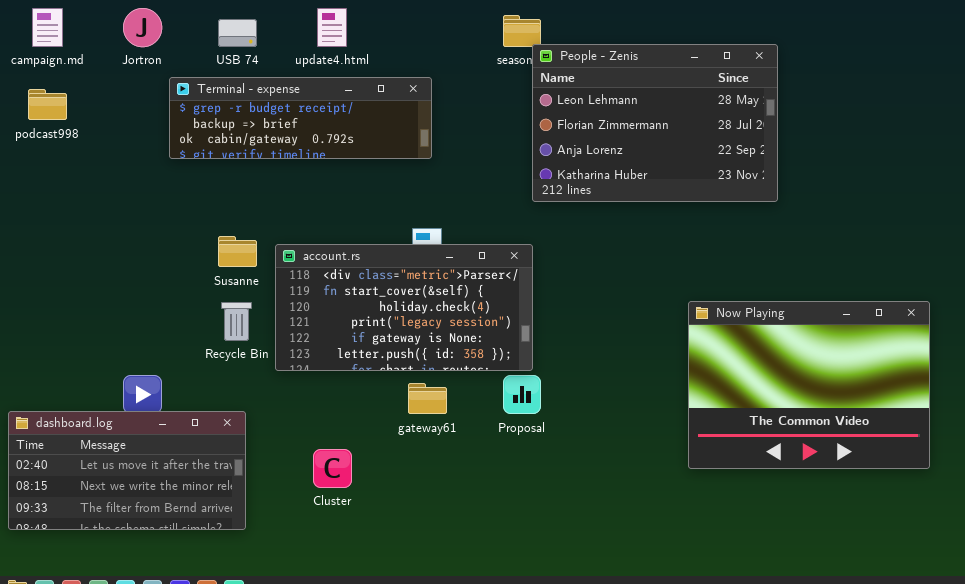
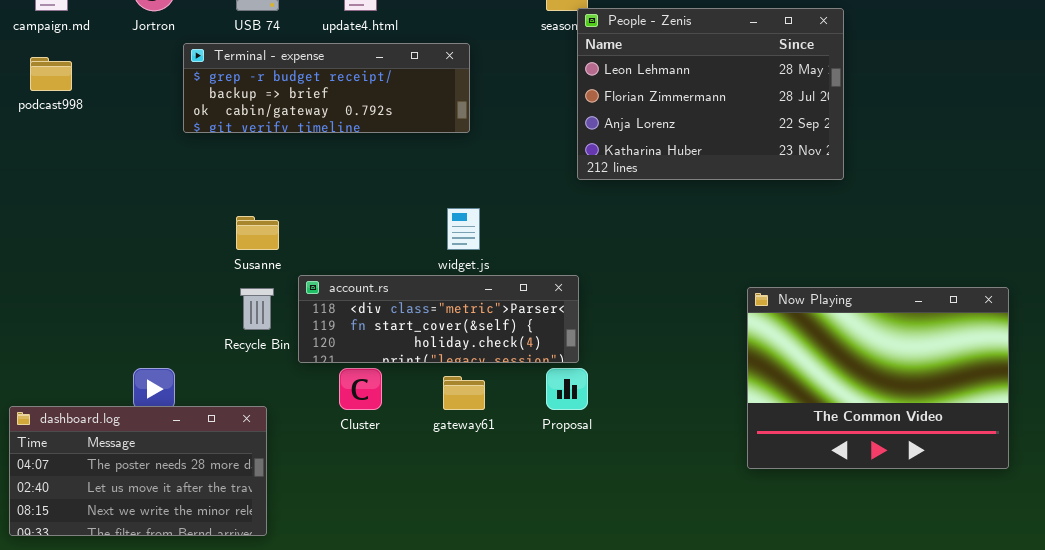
account.rs: [275,244,533,371] -> [298,275,579,363], resized
dashboard.log: [8,411,246,530] -> [9,406,267,536], scrolled up 1 row
Cluster: [313,449,352,488] -> [339,368,382,410], moved

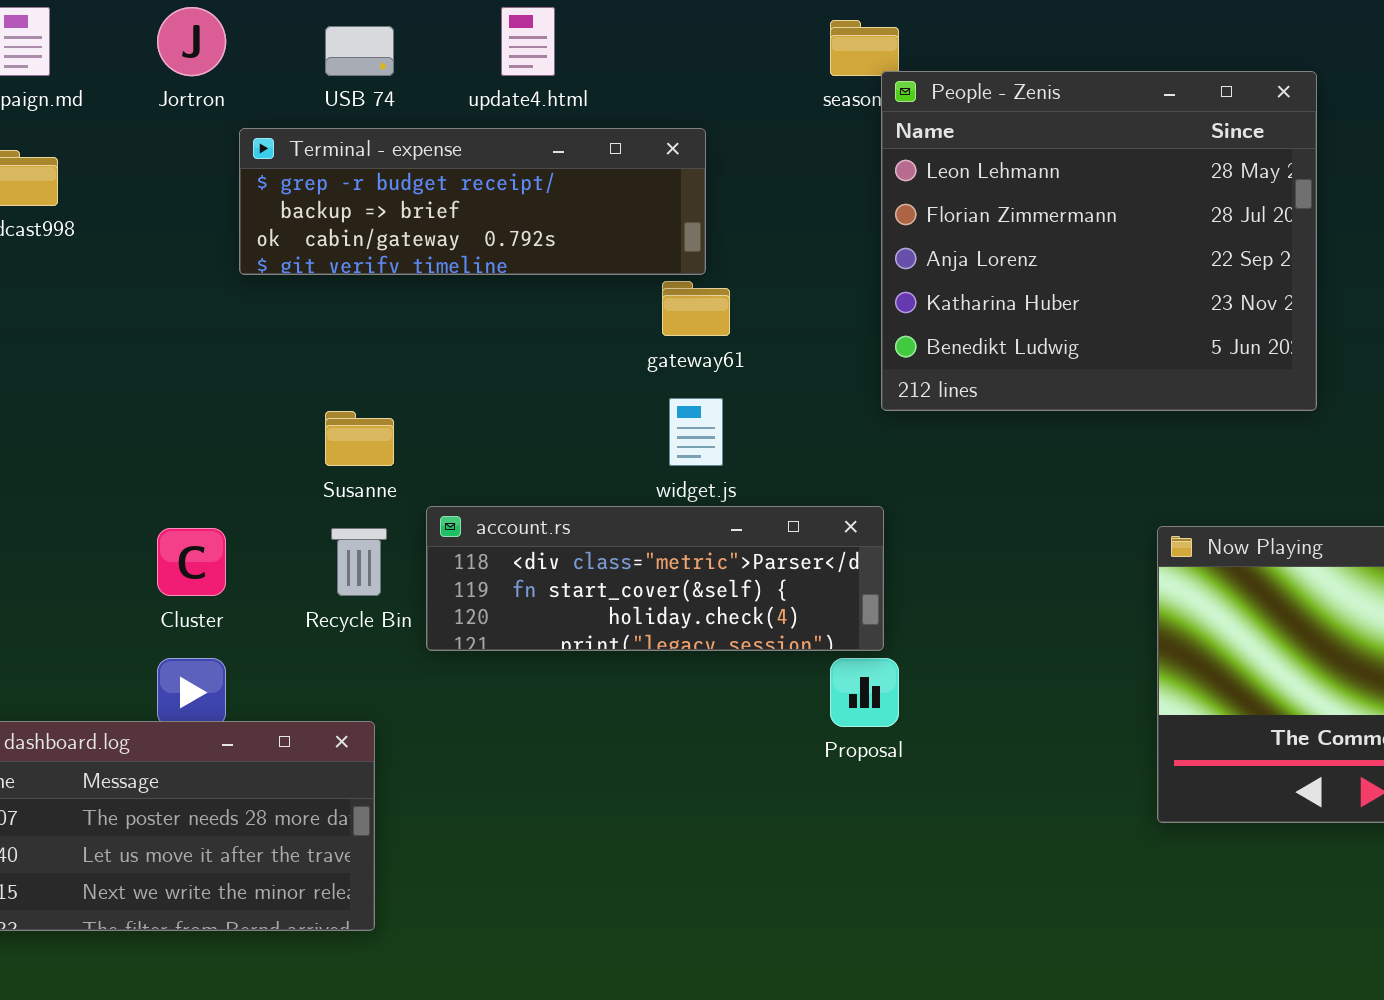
People - Zenis: [577,8,844,180] -> [881,71,1317,411], resized
Cluster: [339,368,382,410] -> [157,528,226,596], moved
gateway61: [443,376,485,410] -> [662,281,730,336], moved

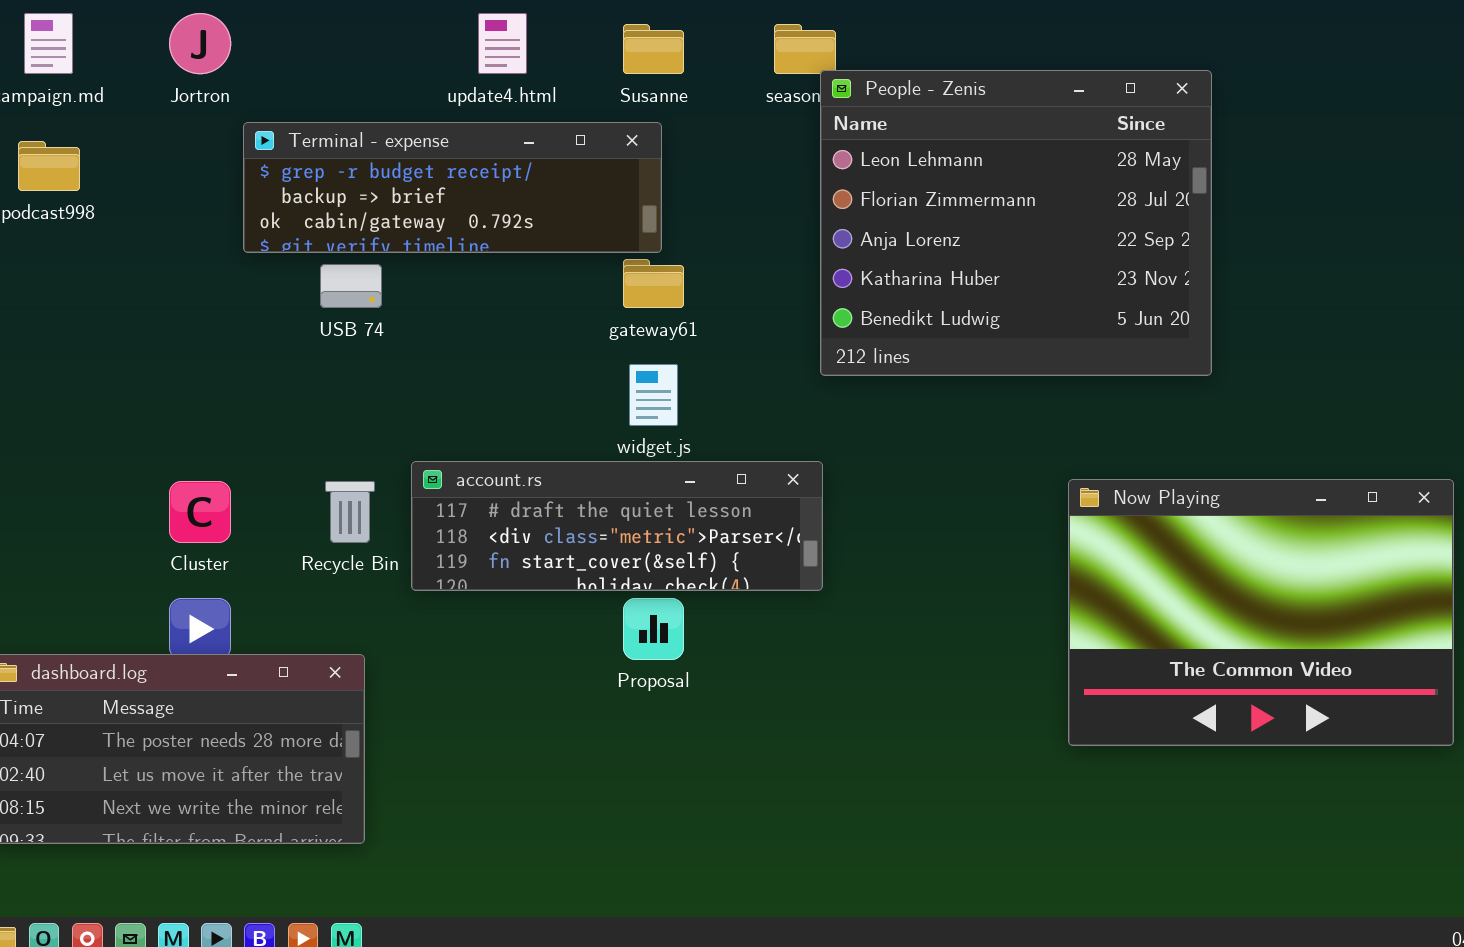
USB 74: [325,26,394,76] -> [320,264,382,308], moved
Susanne: [325,411,394,466] -> [623,24,684,74], moved
account.rs: [426,506,884,651] -> [411,461,823,591], scrolled up 1 row
Proposal: [830,658,899,727] -> [623,598,684,660], moved

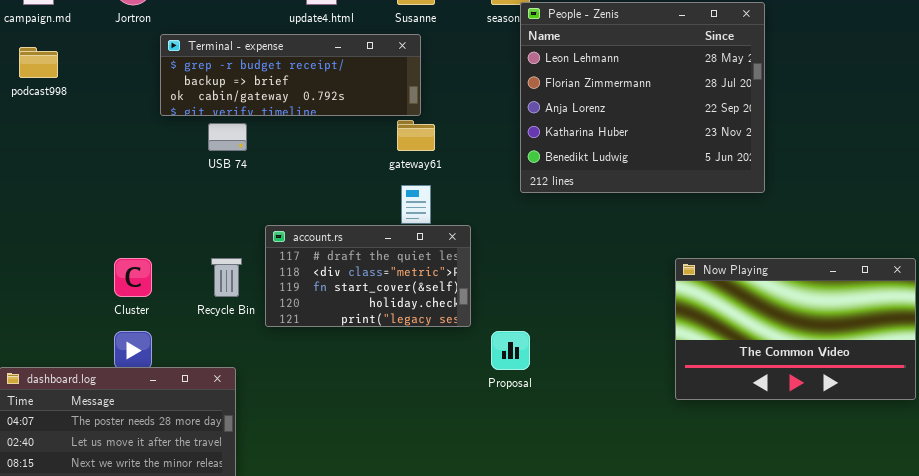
account.rs: [411,461,823,591] -> [265,225,471,327], resized
Now Playing: [1068,479,1454,746] -> [675,258,916,400], resized
Proposal: [623,598,684,660] -> [491,331,530,370], moved

